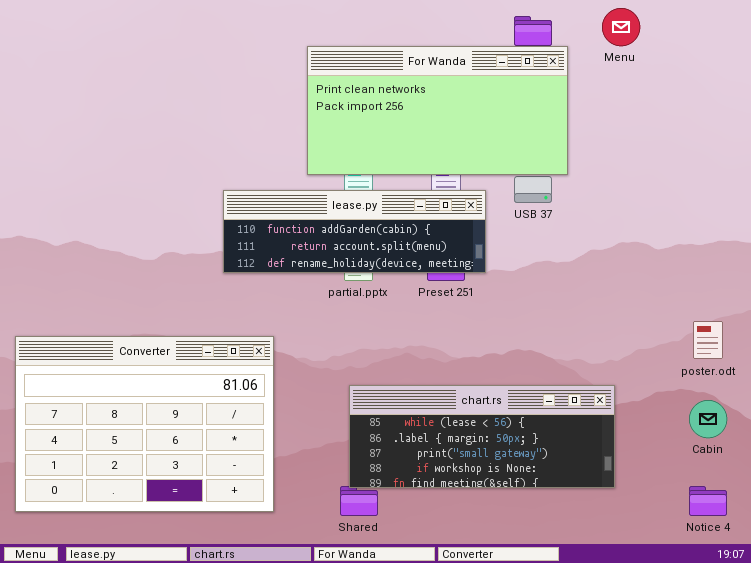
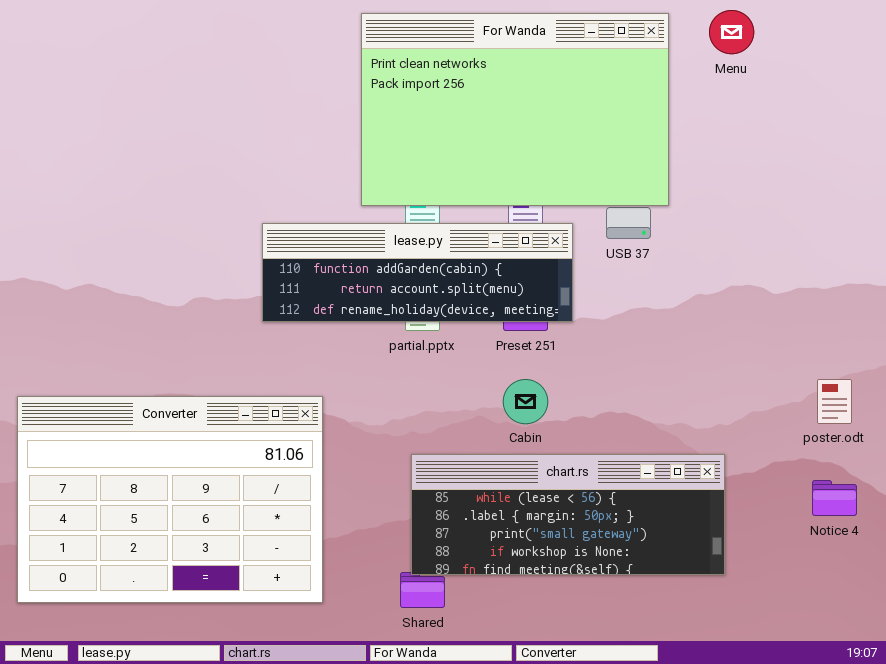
For Wanda: [307,46,568,175] -> [361,13,669,206], resized
Cabin: [689,400,727,438] -> [503,379,548,424], moved
Notice 4: [689,486,727,516] -> [812,480,857,516], moved

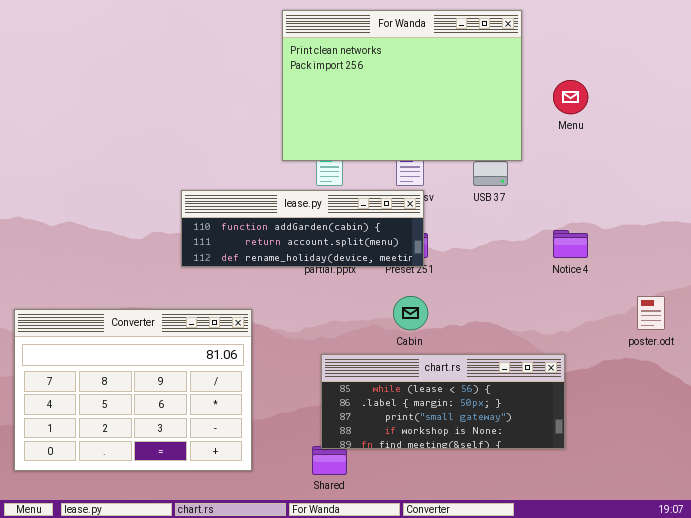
Menu: [709,10,754,54] -> [553,80,588,114], moved
lease.py: [262,223,573,322] -> [181,190,424,267], moved
Notice 4: [812,480,857,516] -> [553,230,588,258], moved

